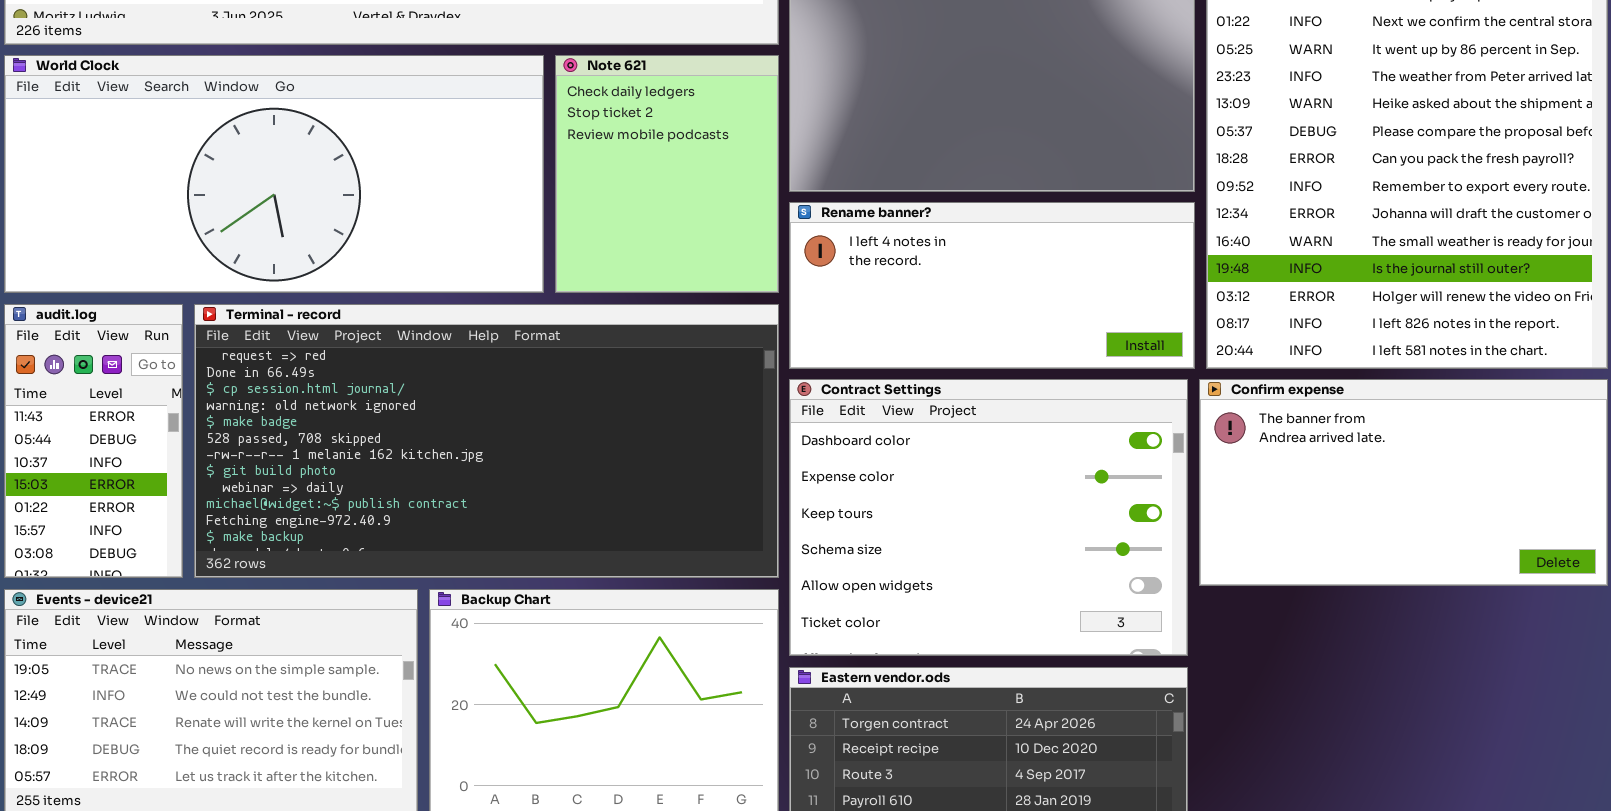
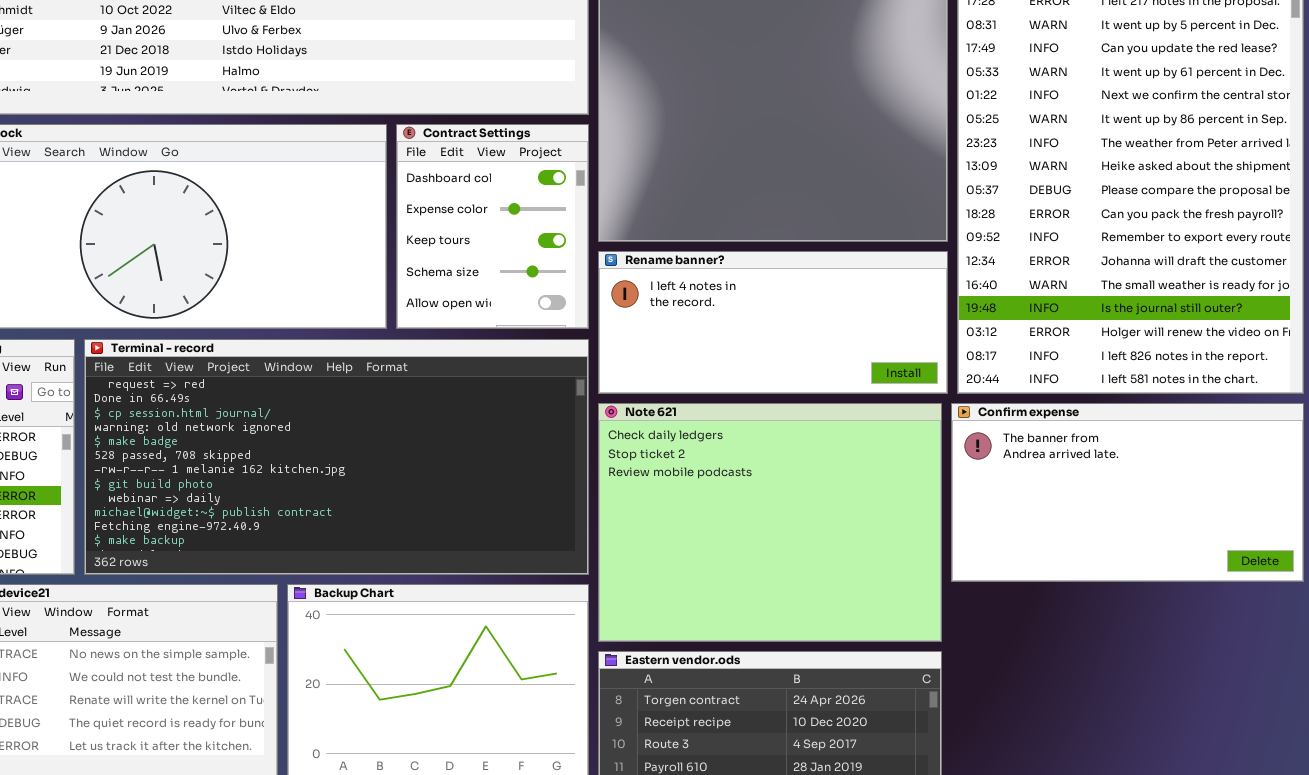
Note 621: [555,55,779,293] -> [598,403,942,642], moved, resized
Contract Settings: [789,379,1188,656] -> [396,124,589,329], moved, resized

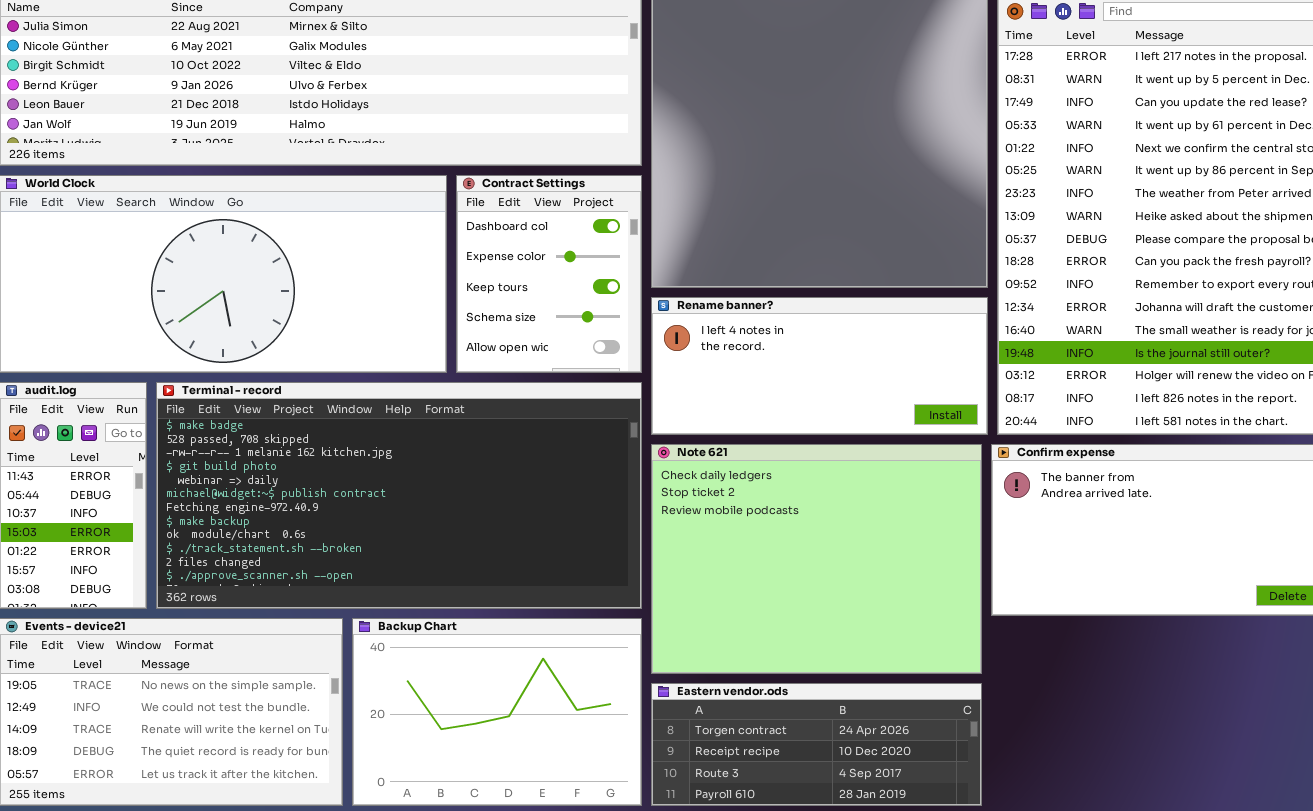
Terminal - record: [84,339,589,575] -> [156,382,642,609], scrolled down 4 rows

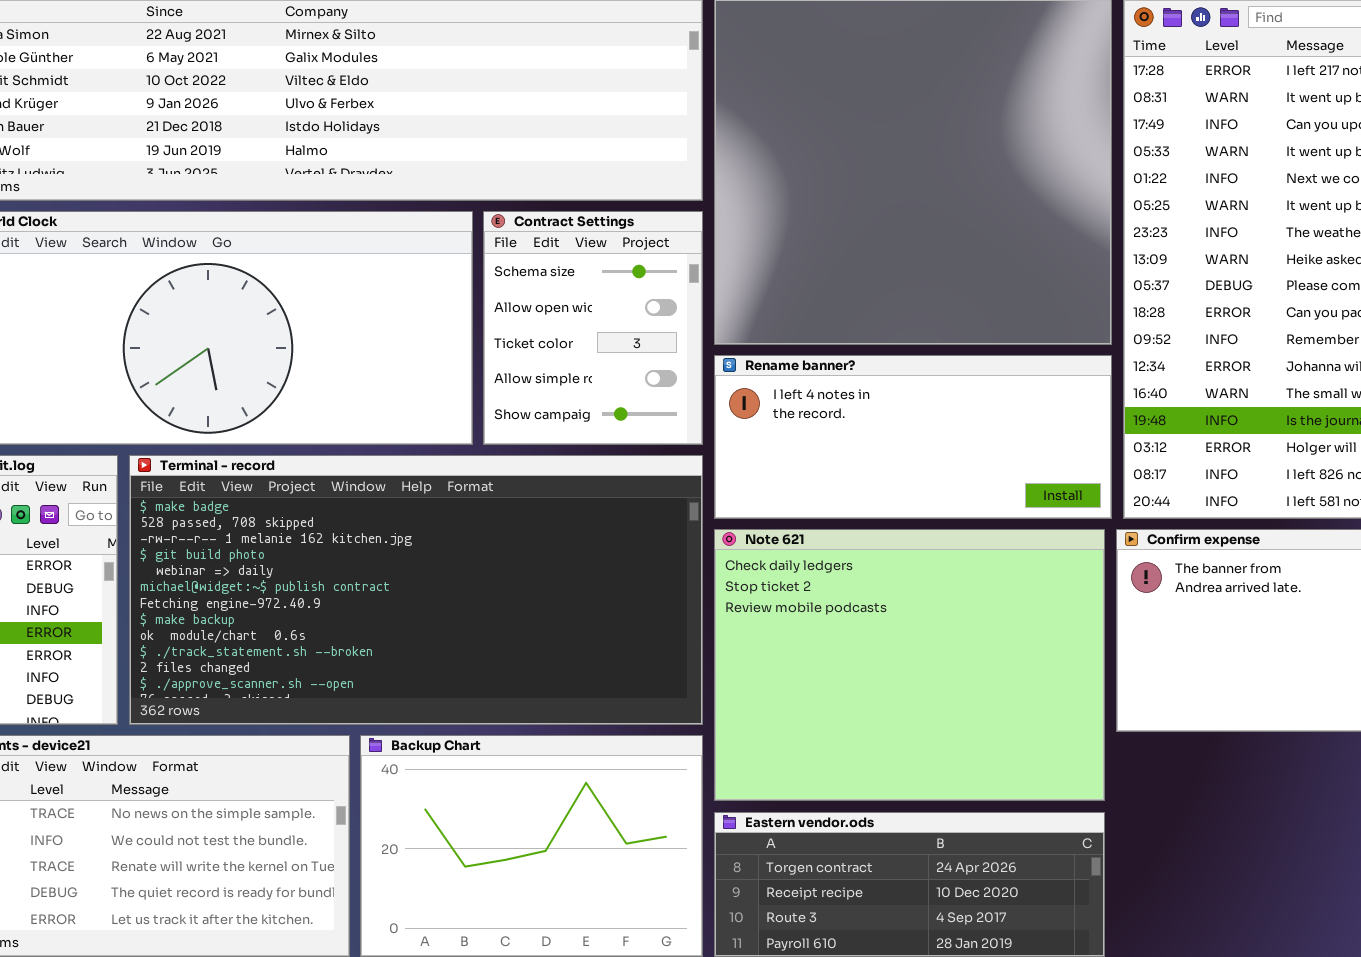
Contract Settings: [456,175,642,373] -> [483,211,703,445], scrolled down 3 rows

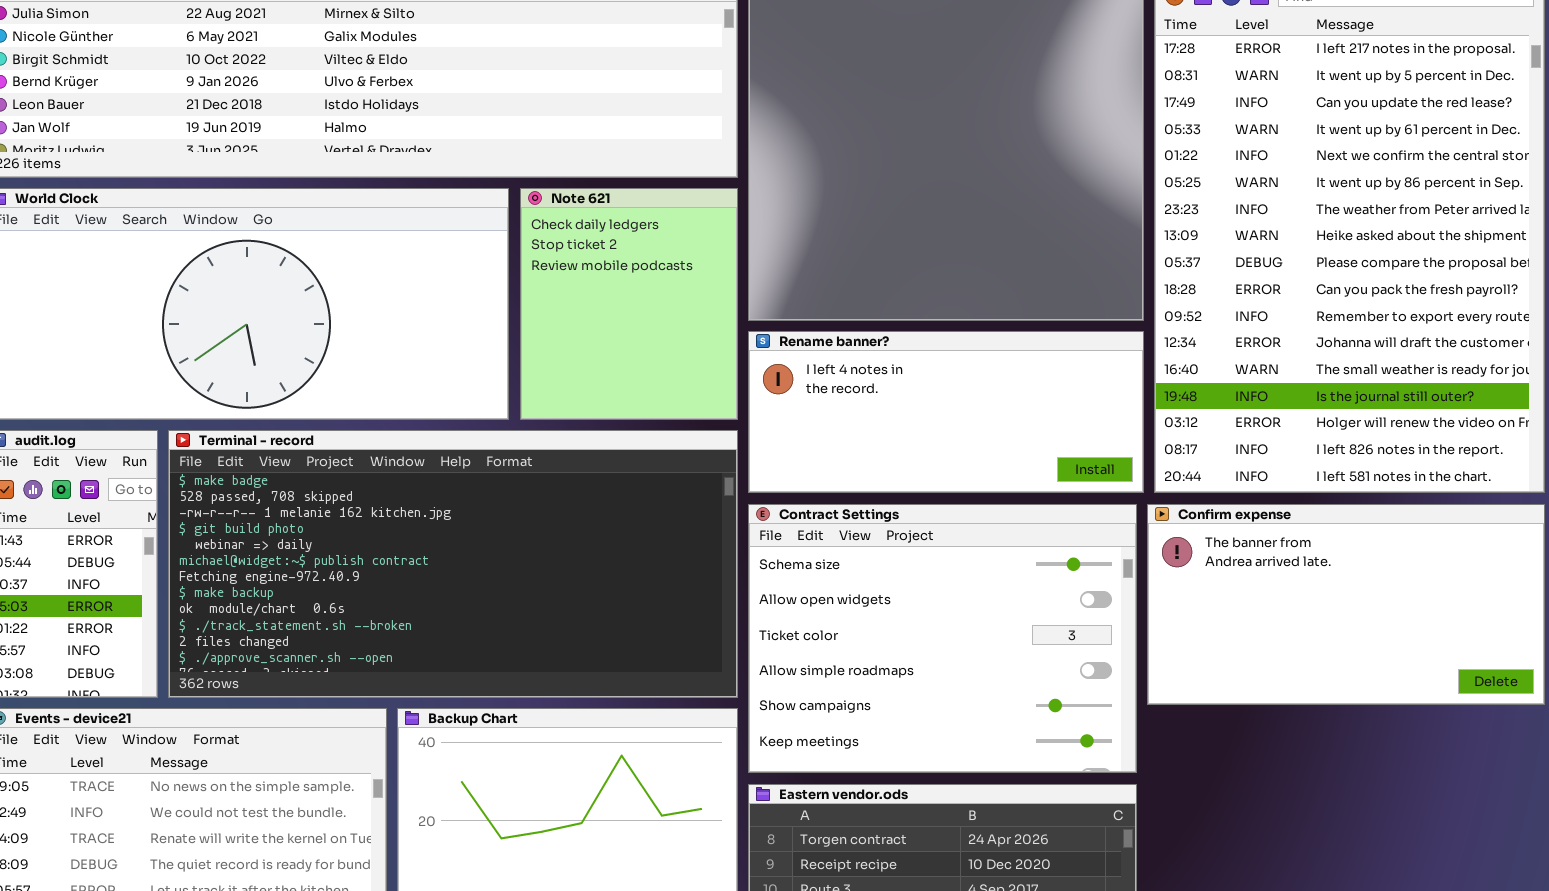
Contract Settings: [483,211,703,445] -> [748,504,1137,773], moved, resized
Note 621: [714,529,1105,801] -> [520,188,738,420], moved, resized

